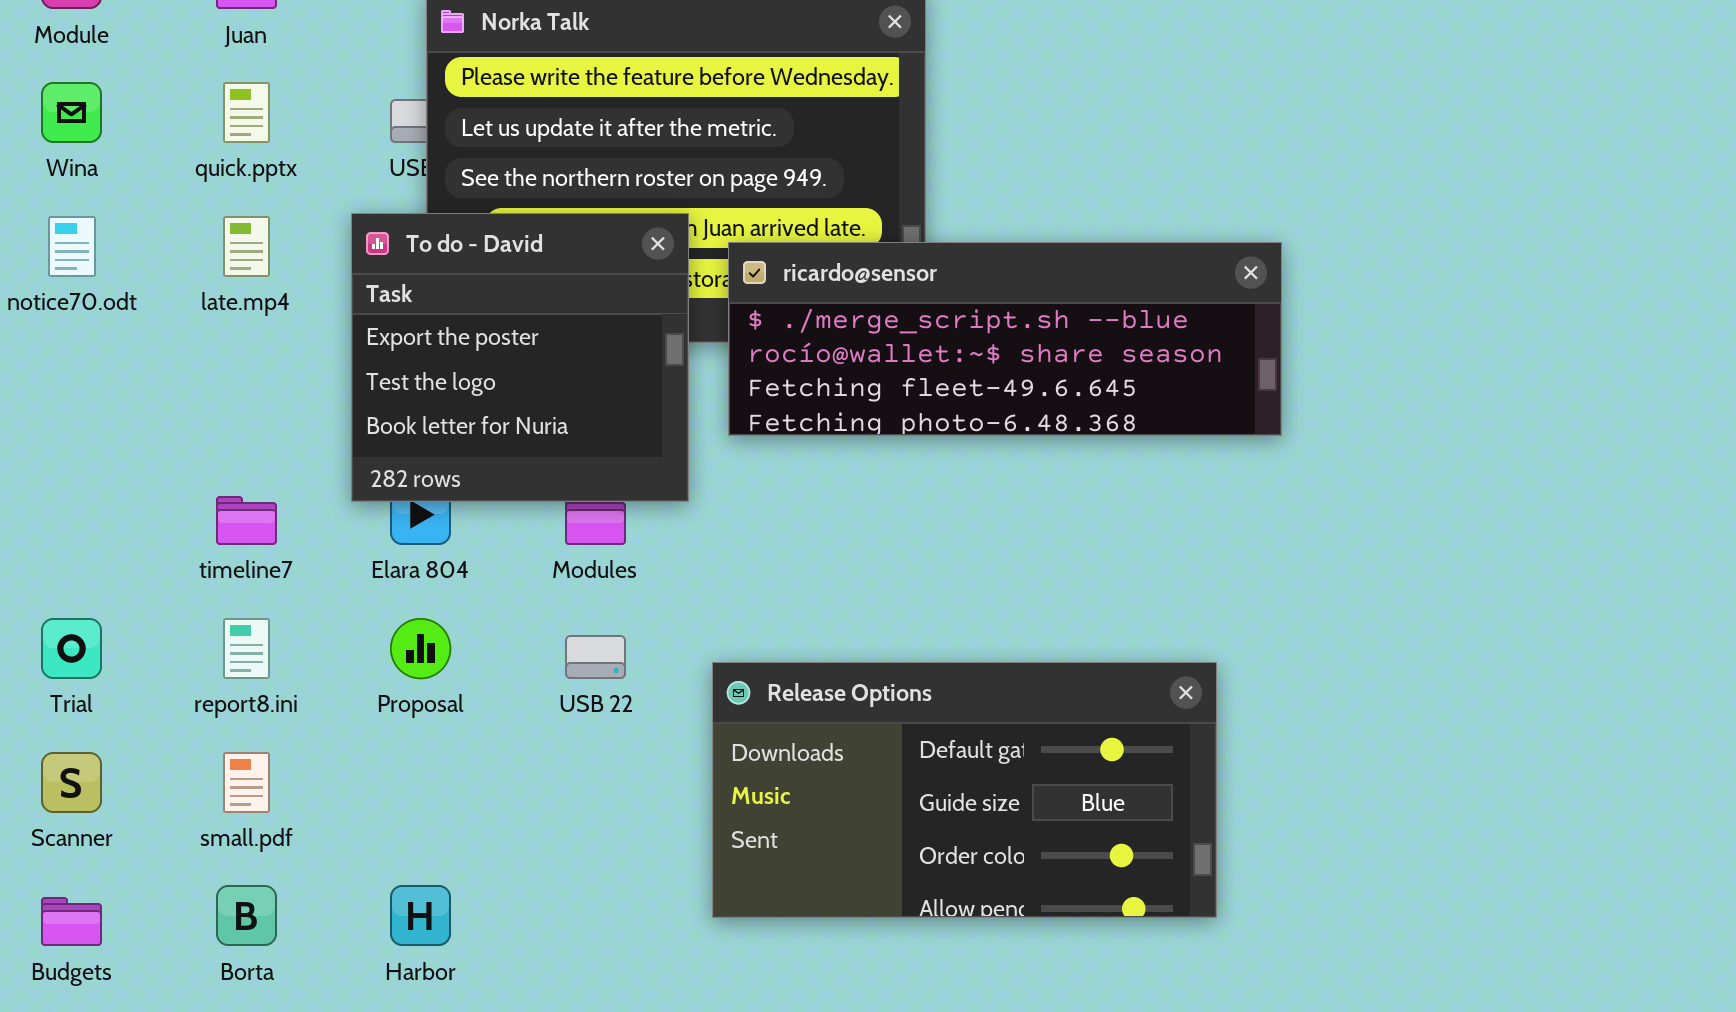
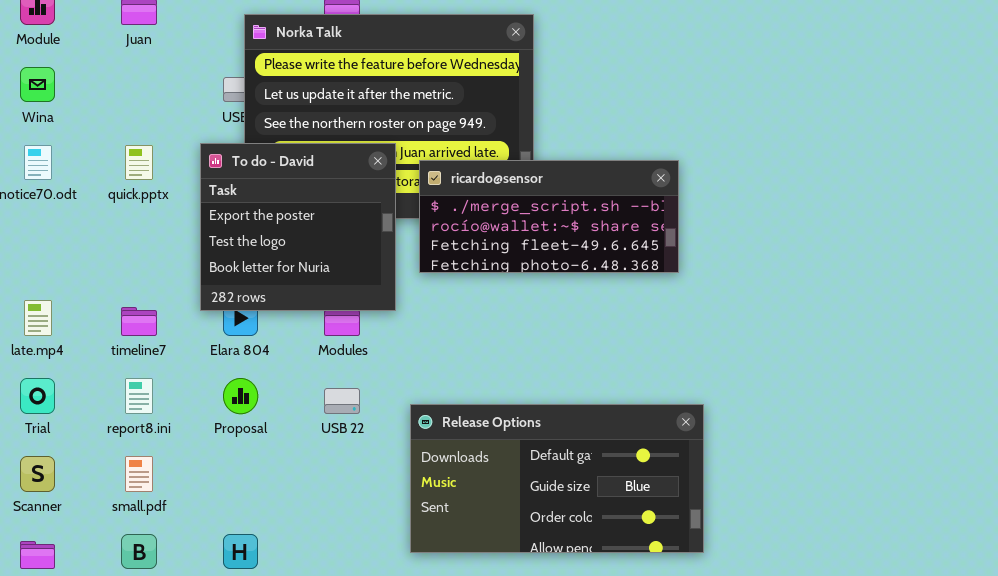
quick.pptx: [223,82,270,143] -> [125,145,153,180], moved
late.mp4: [223,216,270,277] -> [24,300,52,336], moved
ricardo@sensor: [728,242,1282,436] -> [419,160,679,273], resized

